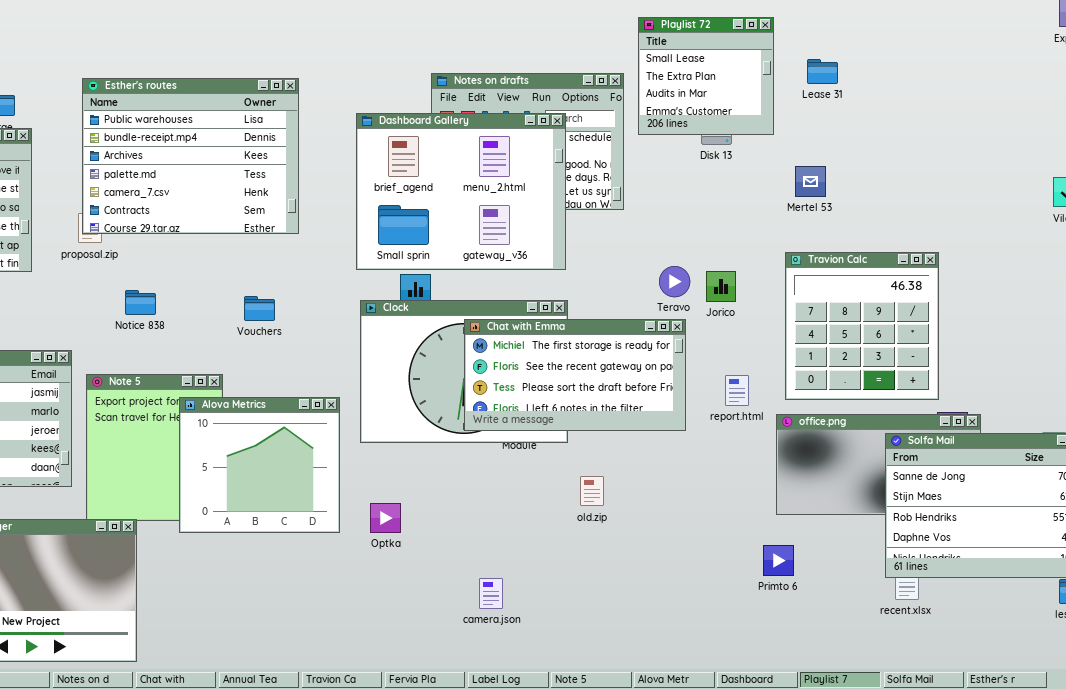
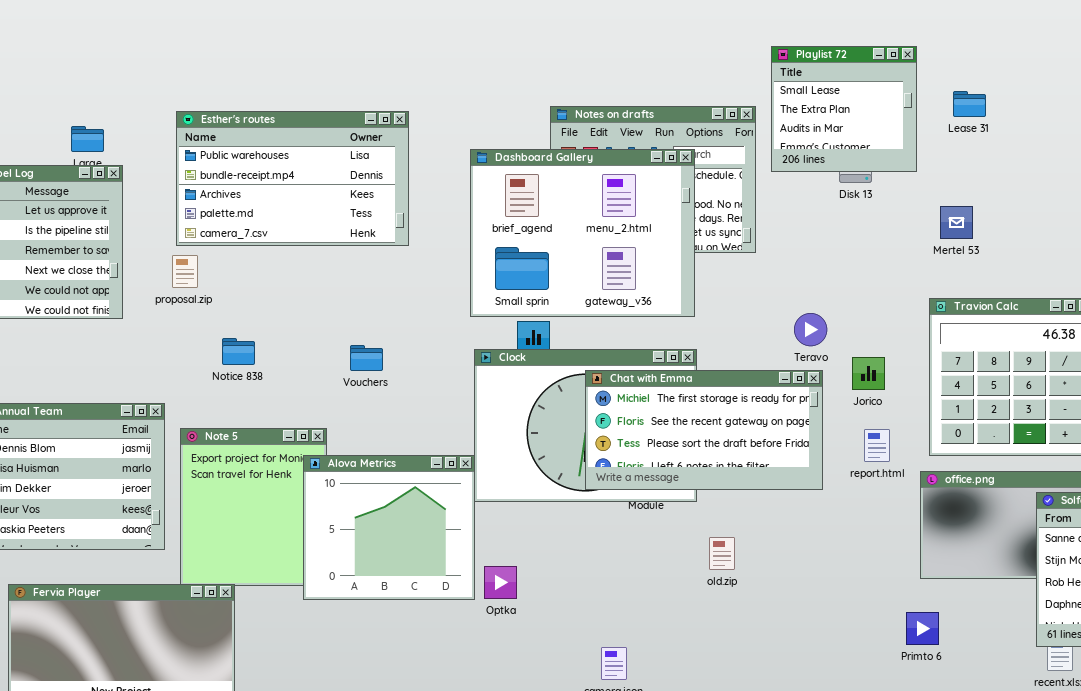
Esther's routes: [82,78,299,234] -> [176,111,409,246], resized
Jorico: [706,271,736,302] -> [852,357,885,390], moved
Alova Metrics: [179,397,340,533] -> [303,455,475,600], moved

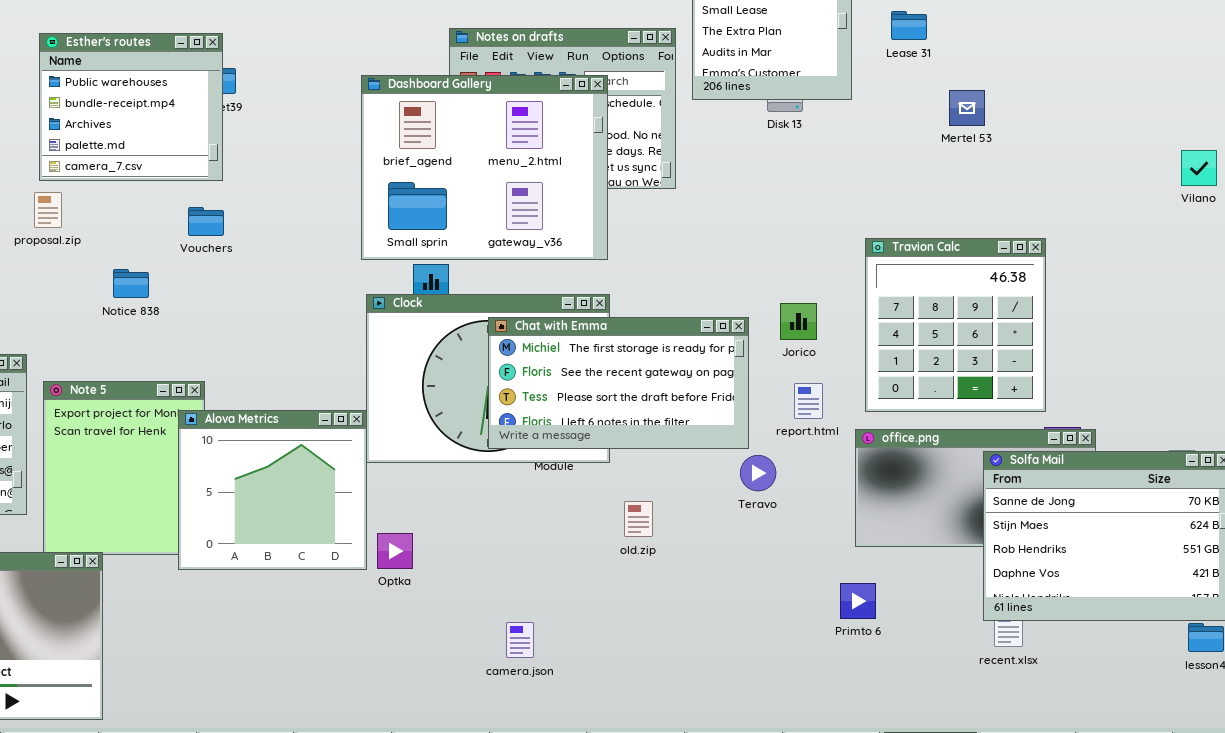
Esther's routes: [176,111,409,246] -> [39,33,223,181], resized
Mertel 53: [940,206,973,239] -> [949,90,985,126], moved
Teravo: [794,313,827,346] -> [740,455,776,491], moved
Notice 838: [222,338,255,365] -> [113,269,149,298], moved
Vouchers: [350,345,383,371] -> [188,207,224,236], moved

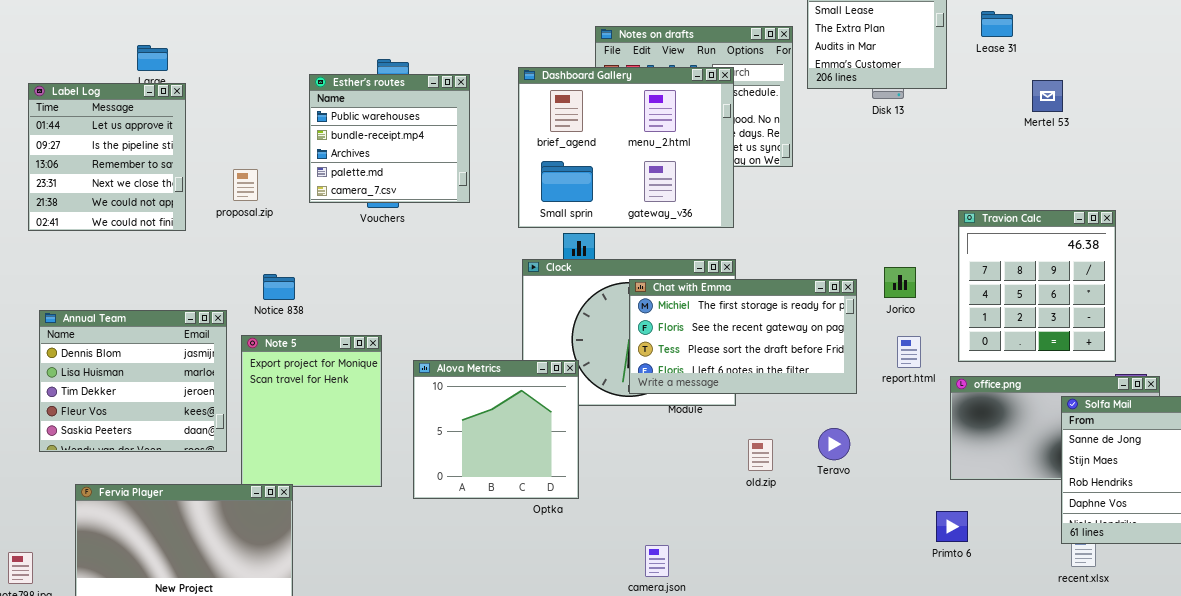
Esther's routes: [39,33,223,181] -> [309,74,470,203], moved
Notice 838: [113,269,149,298] -> [263,274,295,300], moved
Alova Metrics: [178,410,367,570] -> [413,360,579,499], moved
Teravo: [740,455,776,491] -> [818,428,850,460], moved

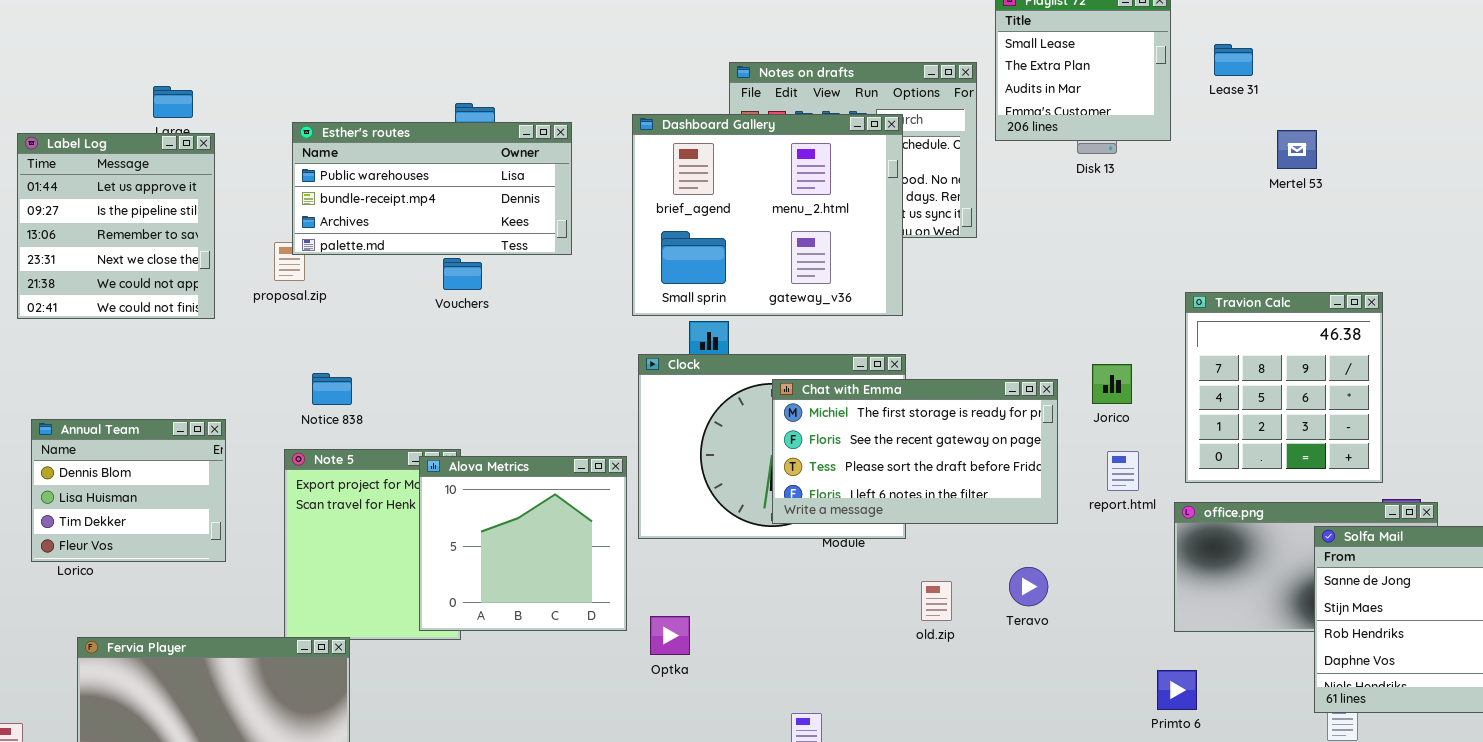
Esther's routes: [309,74,470,203] -> [292,122,572,255], resized
Annual Team: [39,310,227,452] -> [31,419,226,562], resized
Alova Metrics: [413,360,579,499] -> [419,456,627,631], moved

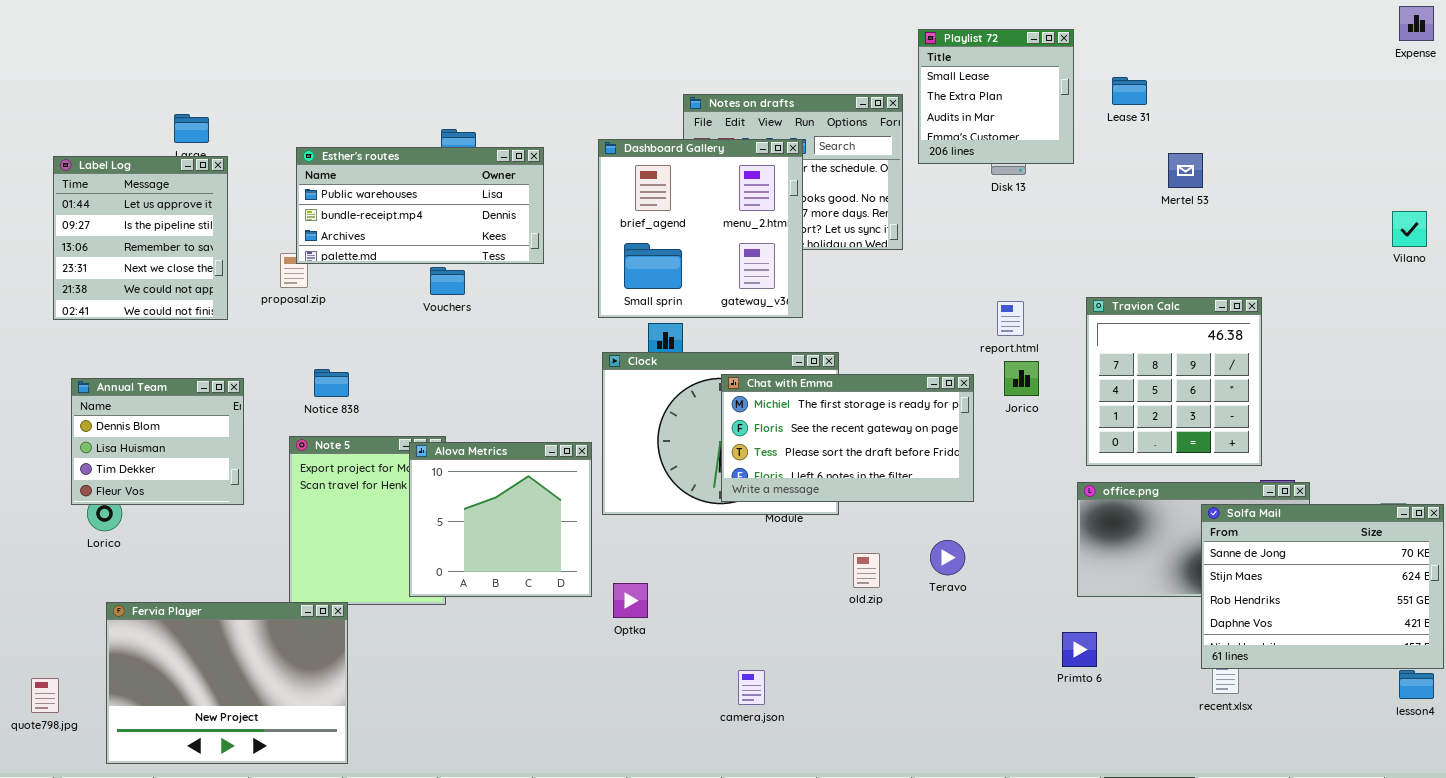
Dashboard Gallery: [632,114,903,316] -> [598,139,803,318], resized
Annual Team: [31,419,226,562] -> [71,378,244,505], moved
report.html: [1107,451,1139,491] -> [997,301,1024,336], moved

